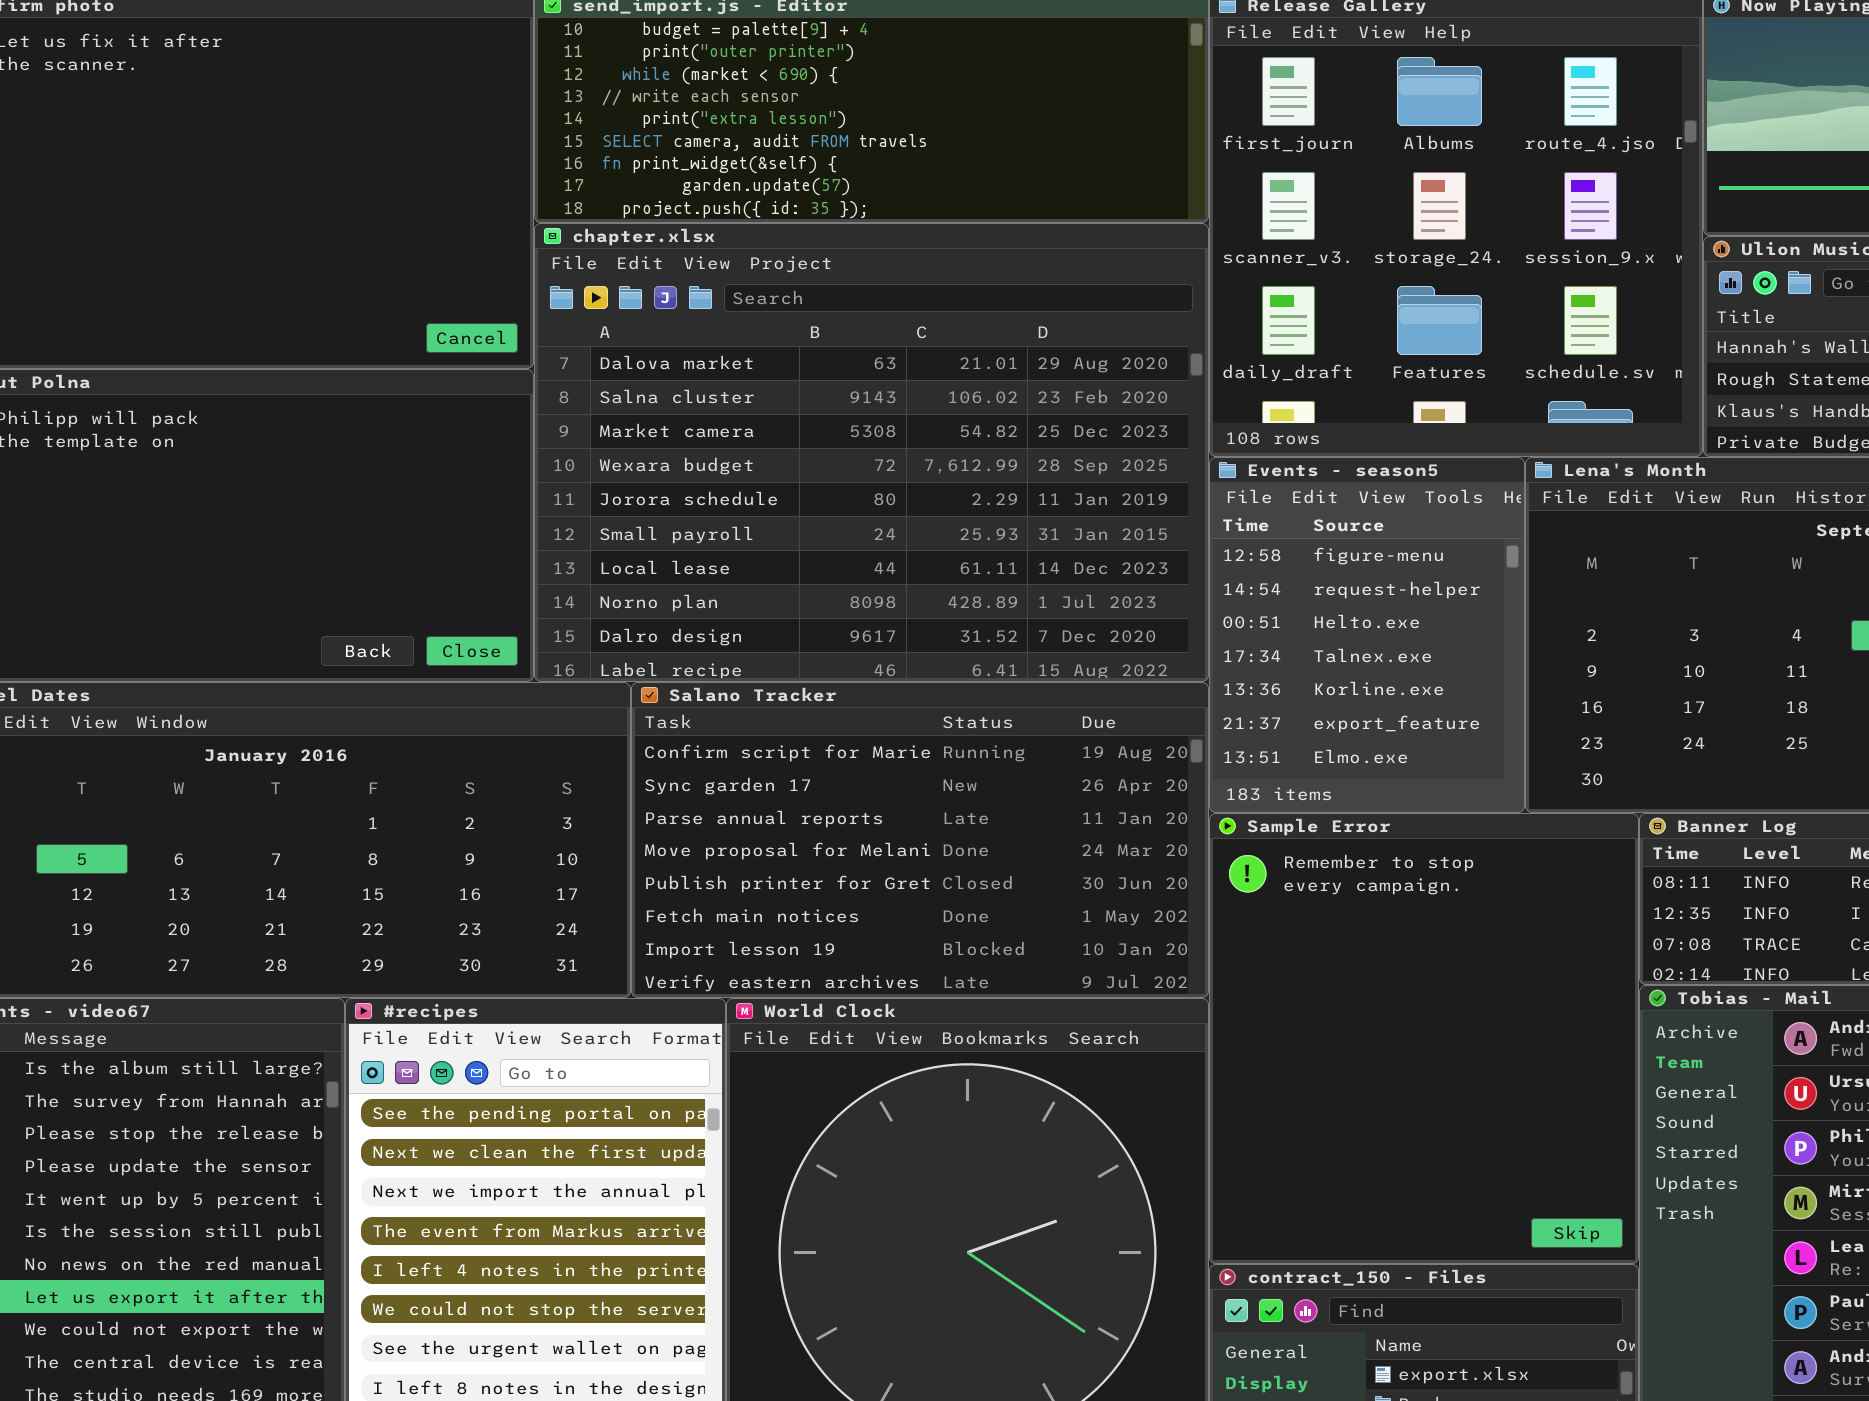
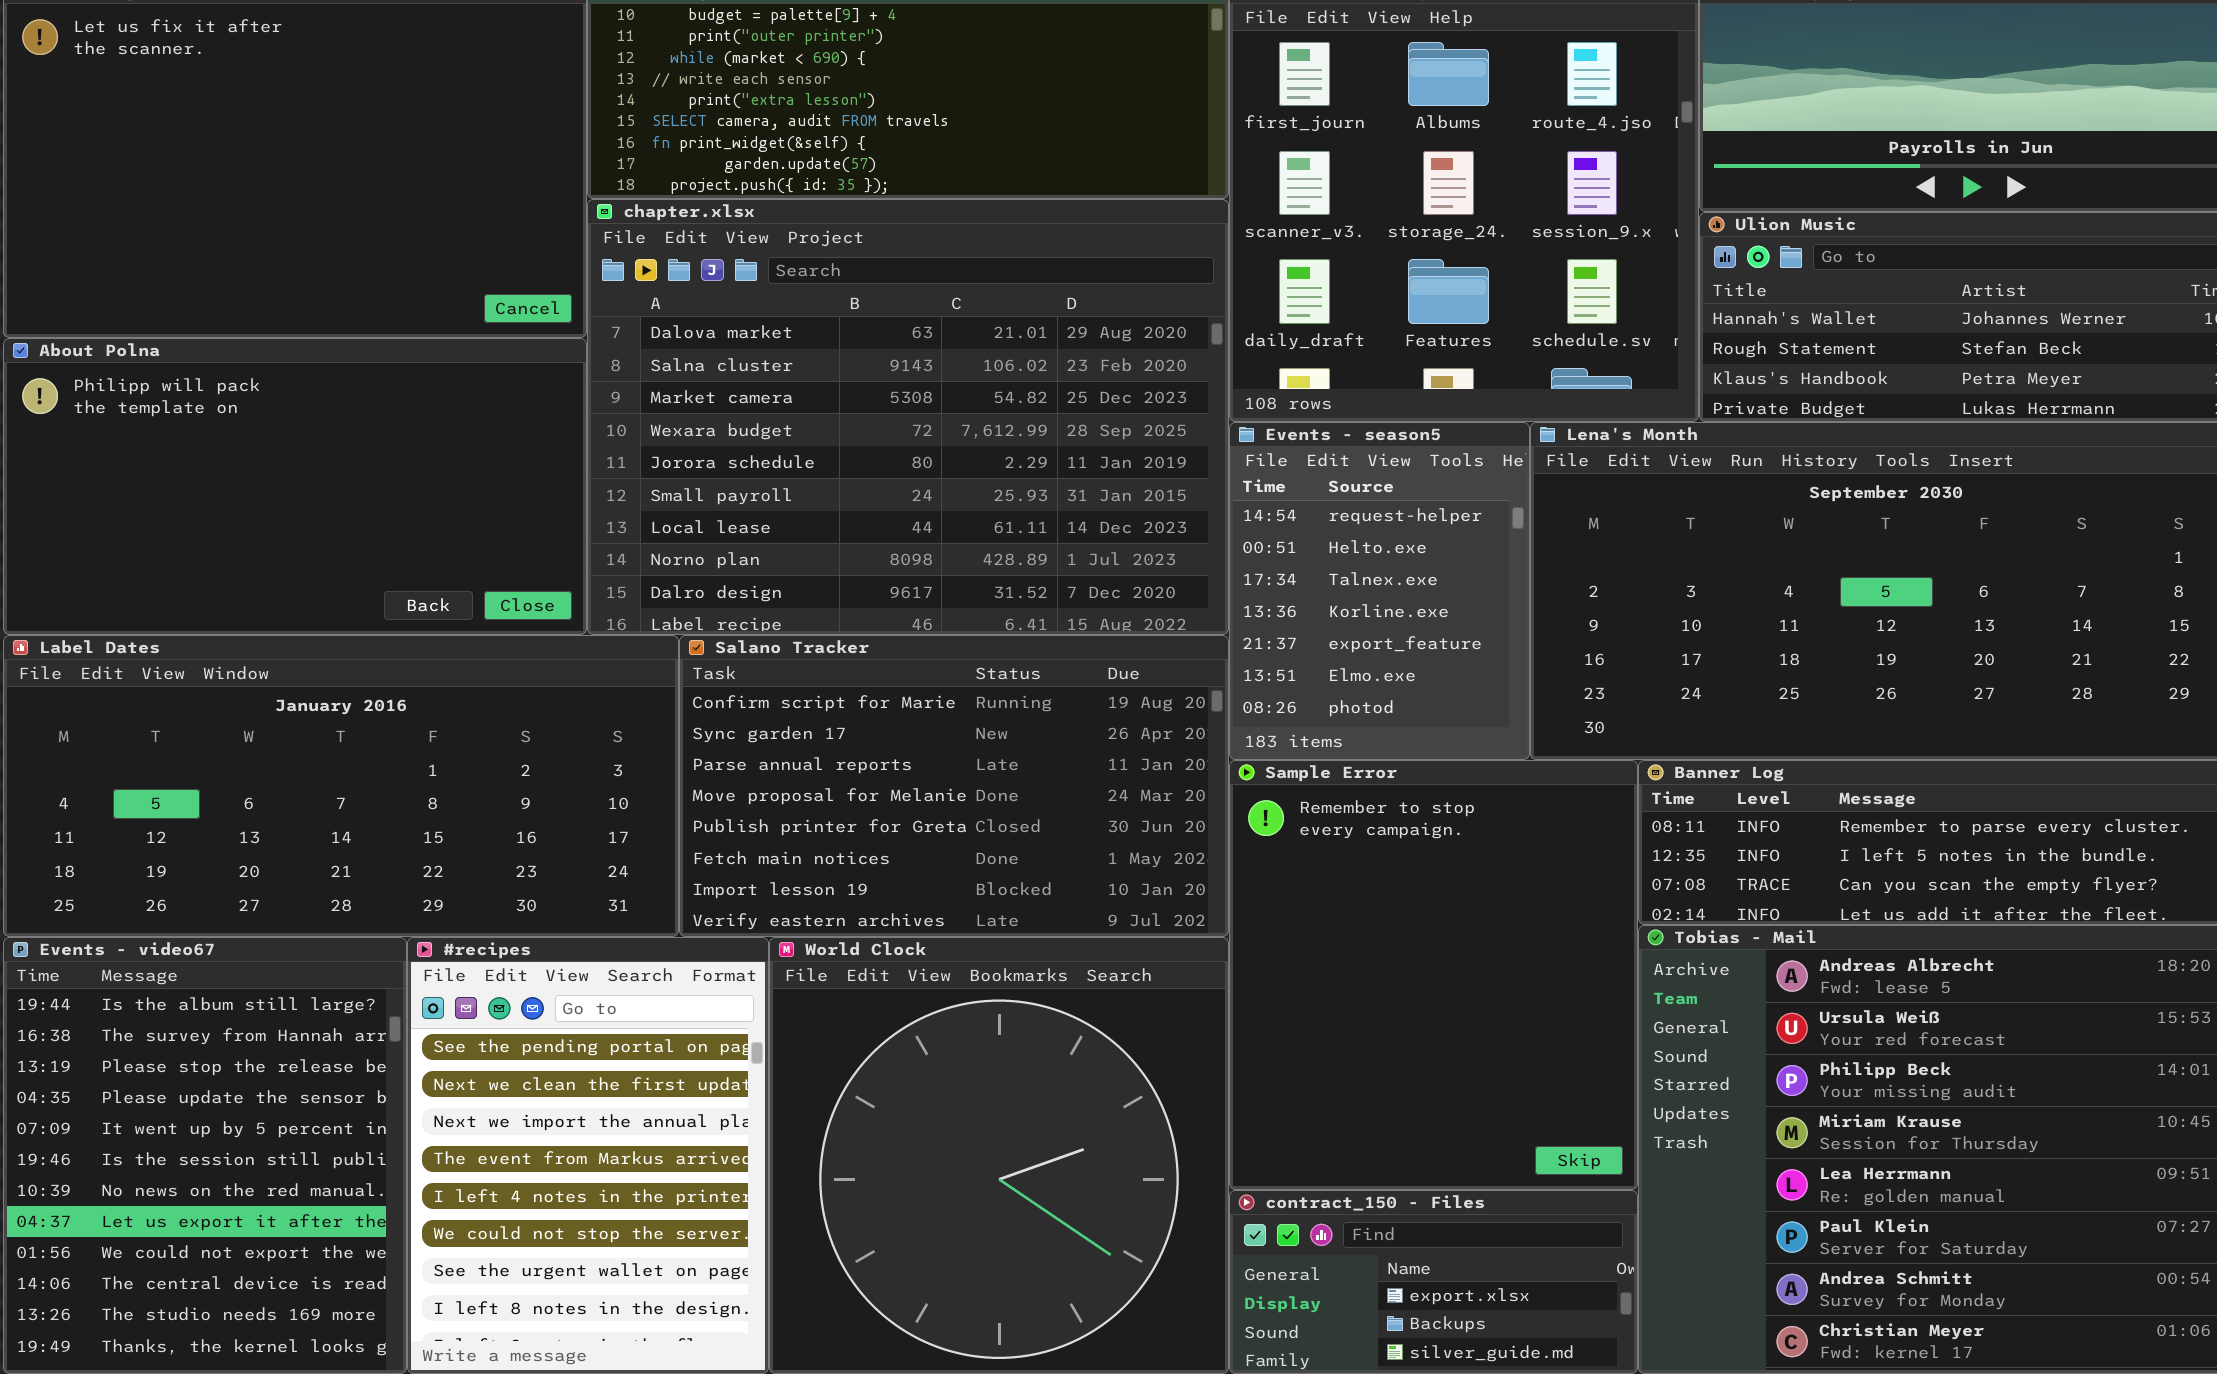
Events - season5: [1209,457,1525,813] -> [1229,422,1530,760], scrolled down 1 row

